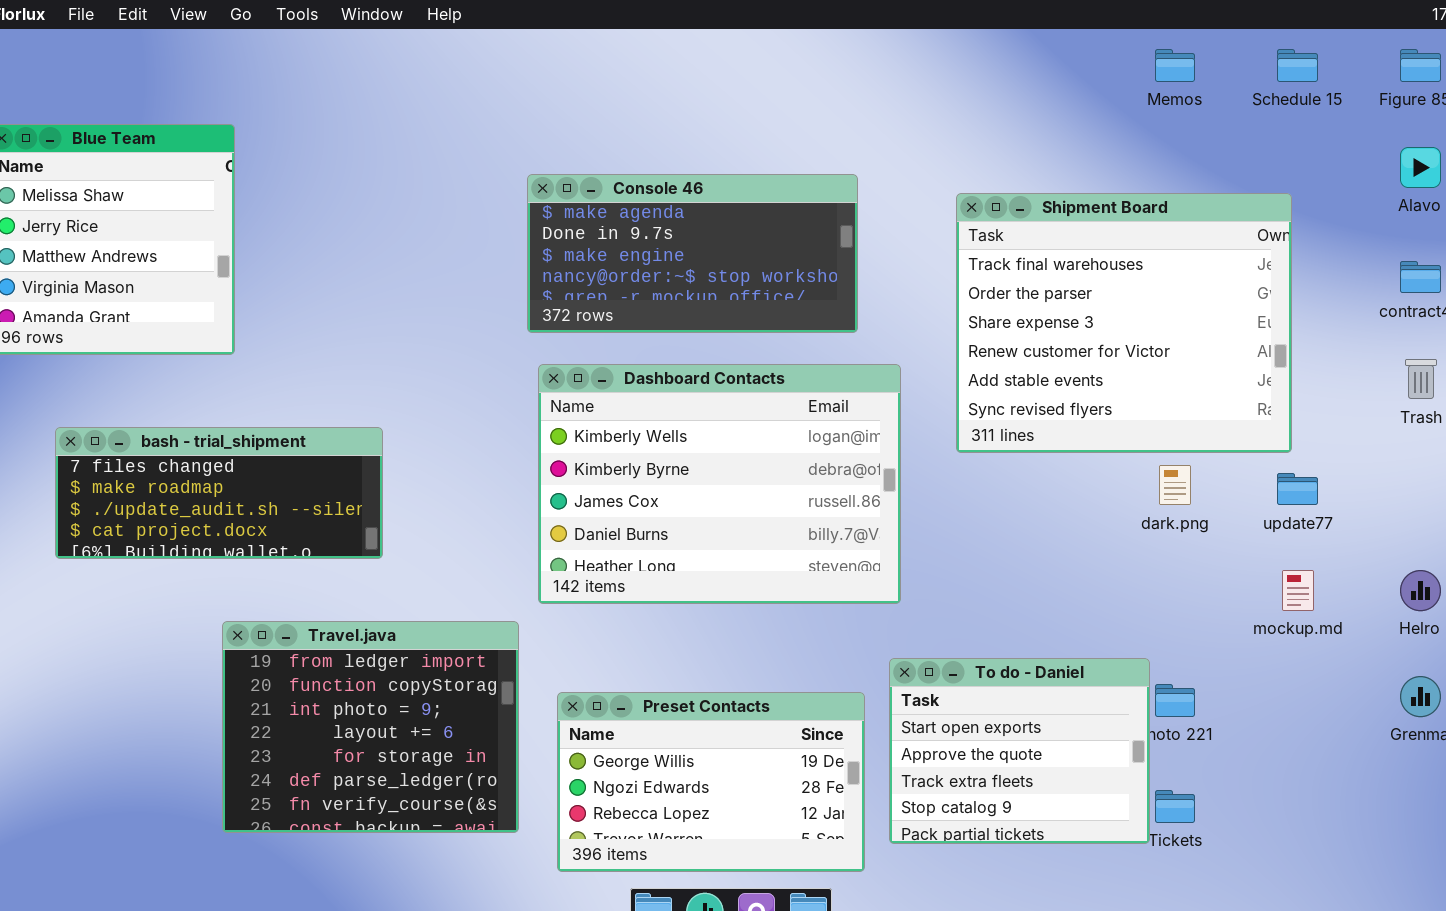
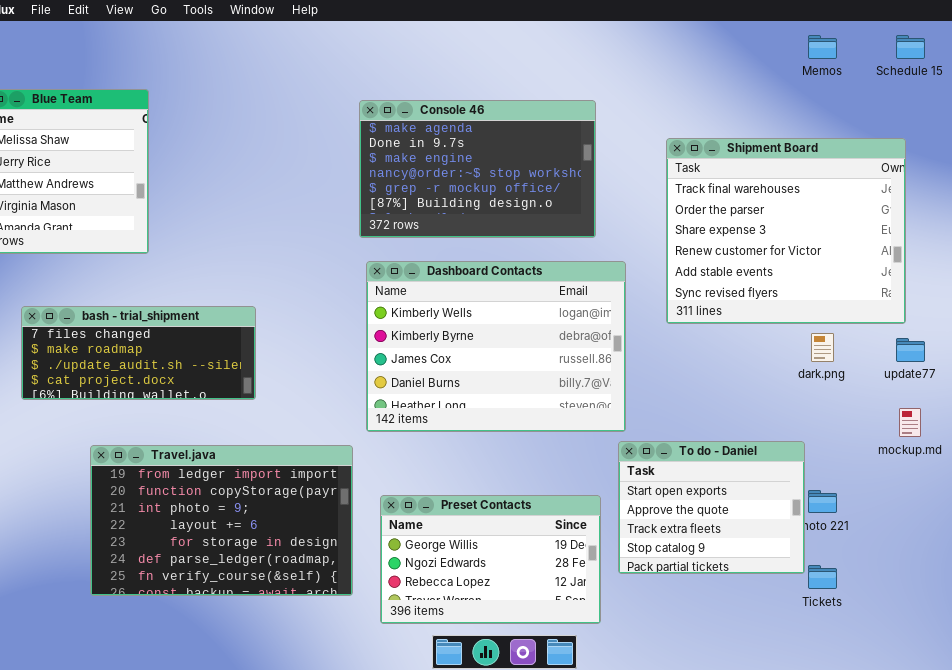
Console 46: [527,174,858,333] -> [359,100,596,238], resized
Travel.java: [222,621,519,833] -> [90,445,353,596], resized
To do - Daniel: [889,658,1150,844] -> [618,441,805,574], moved

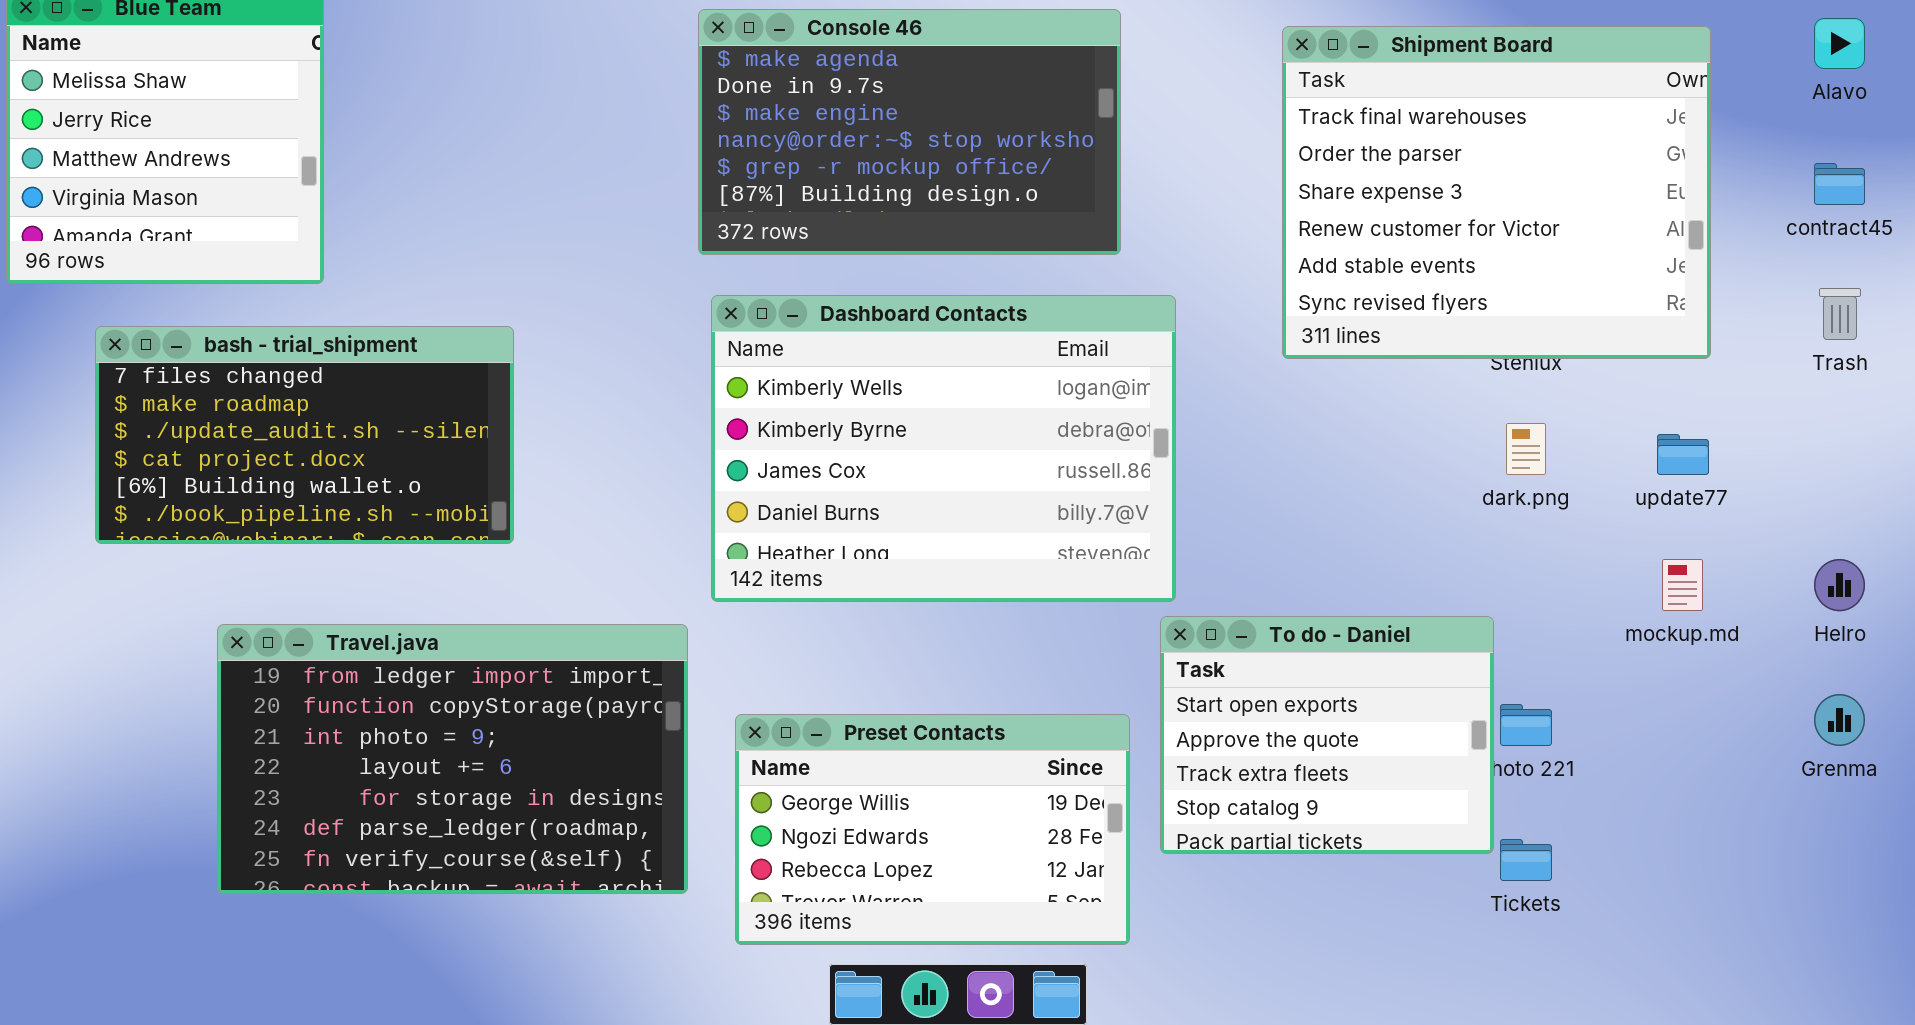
Shipment Board: [666,138,906,324] -> [1282,26,1711,359], moved
bash - trial_shipment: [21,306,256,400] -> [95,326,514,544], resized

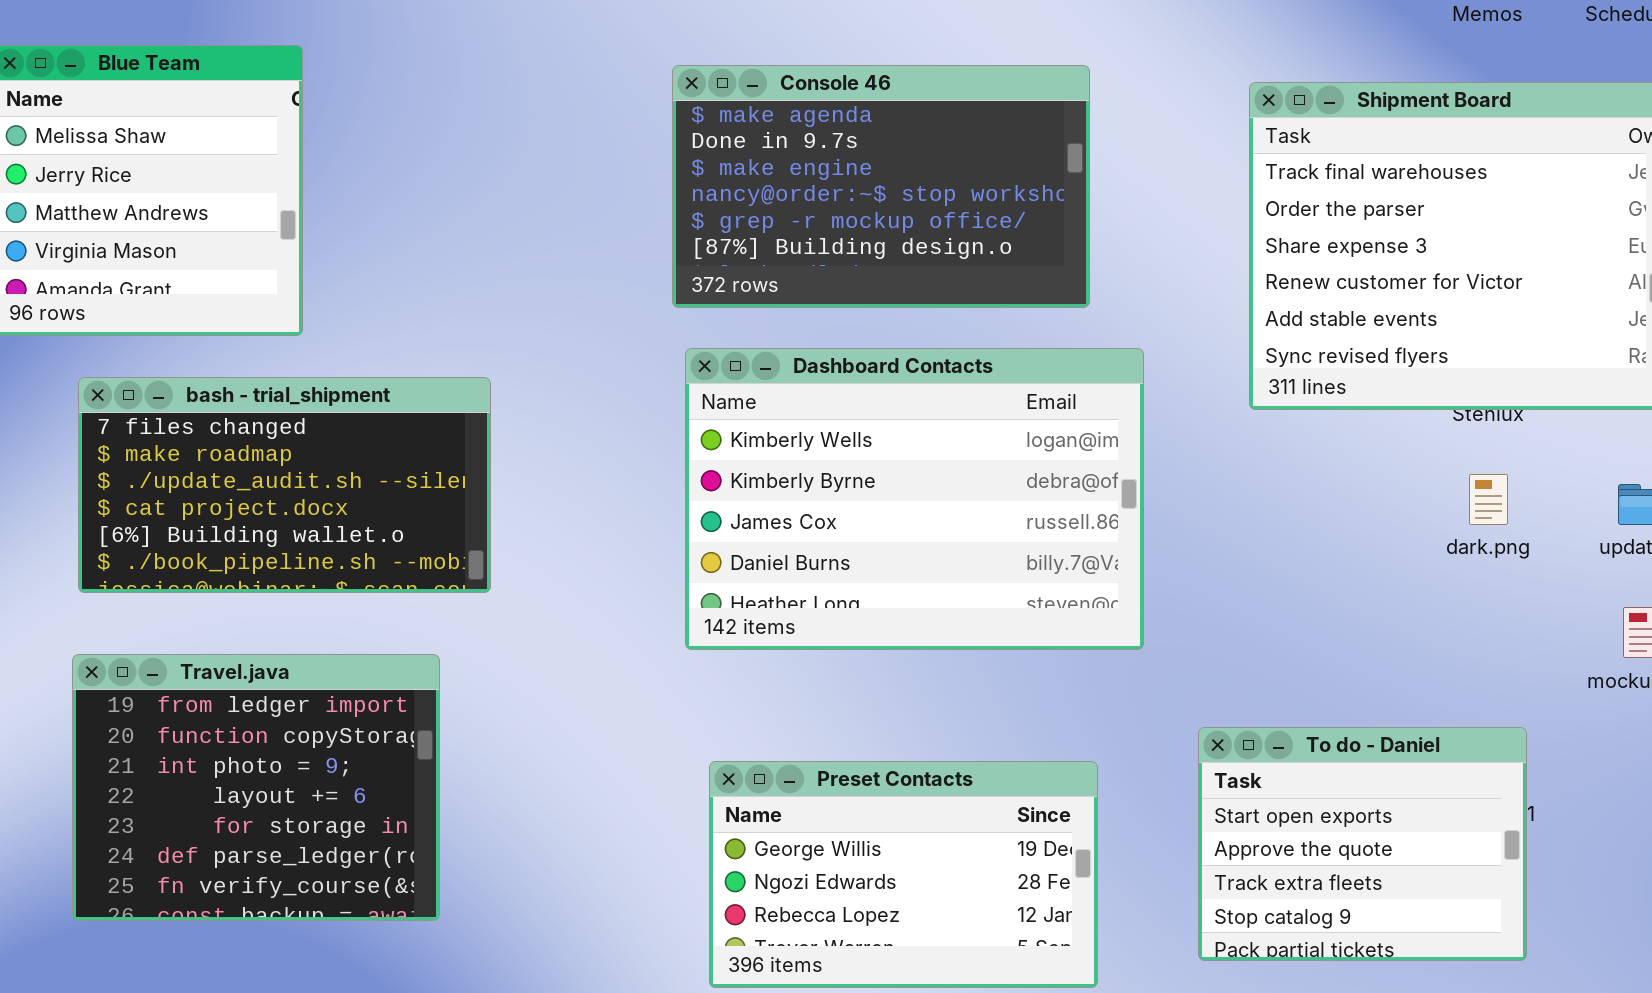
To do - Daniel: [1160,616,1494,854] -> [1198,727,1527,961], moved
Travel.java: [217,624,688,894] -> [72,654,440,921], moved, resized

